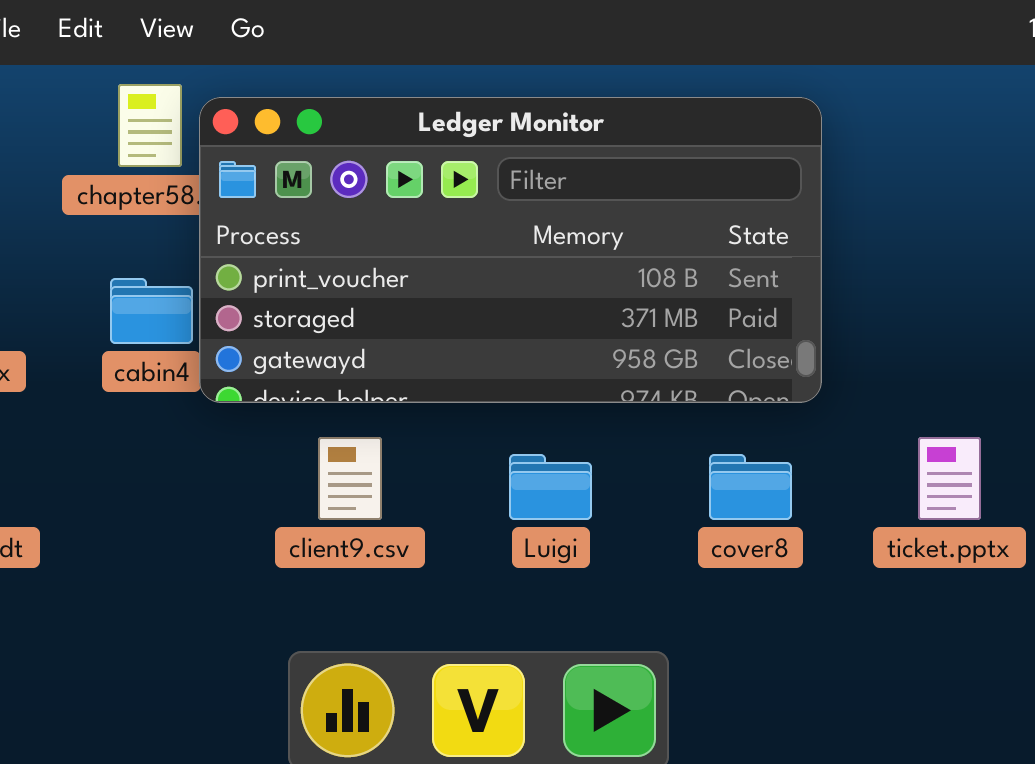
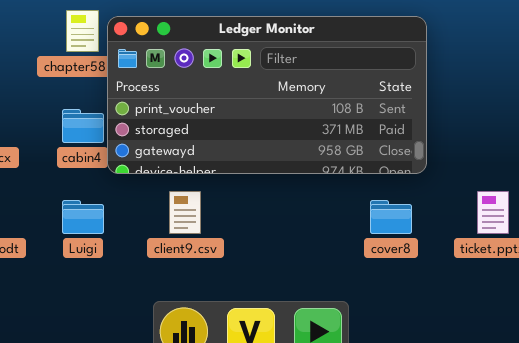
Luigi: [509,454,592,520] -> [62,200,104,234], moved

